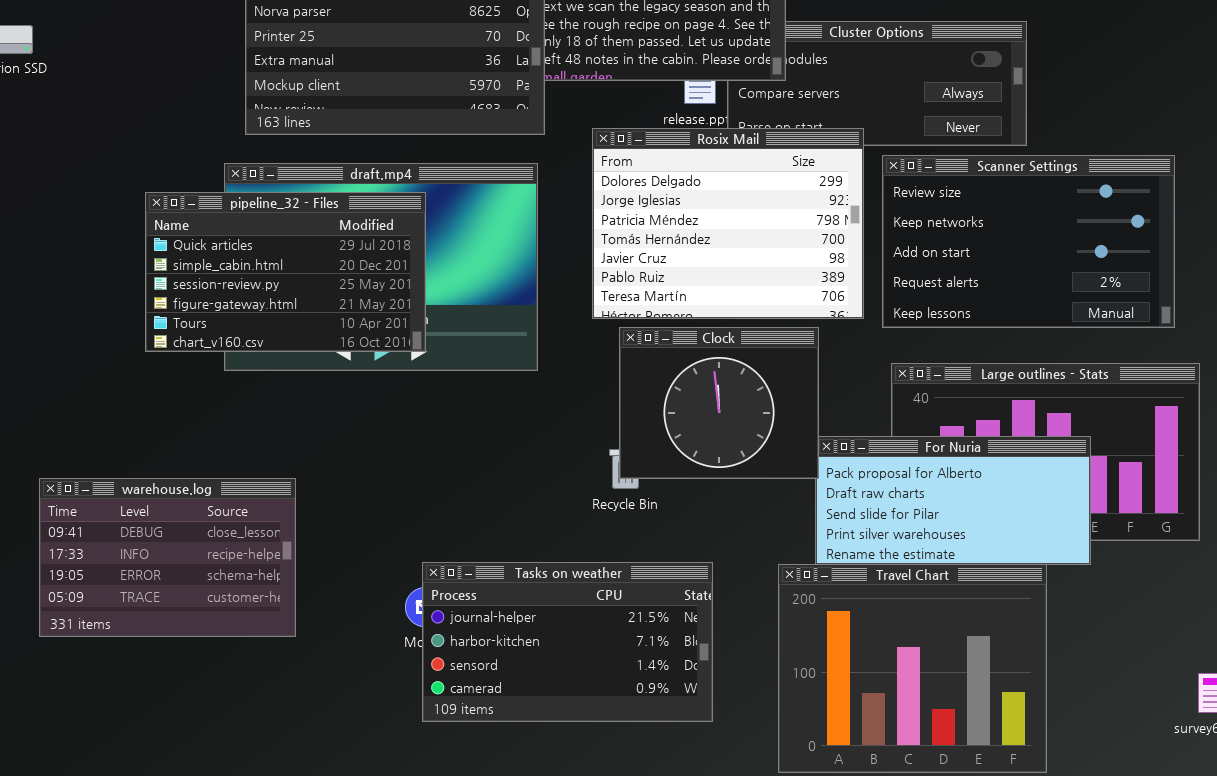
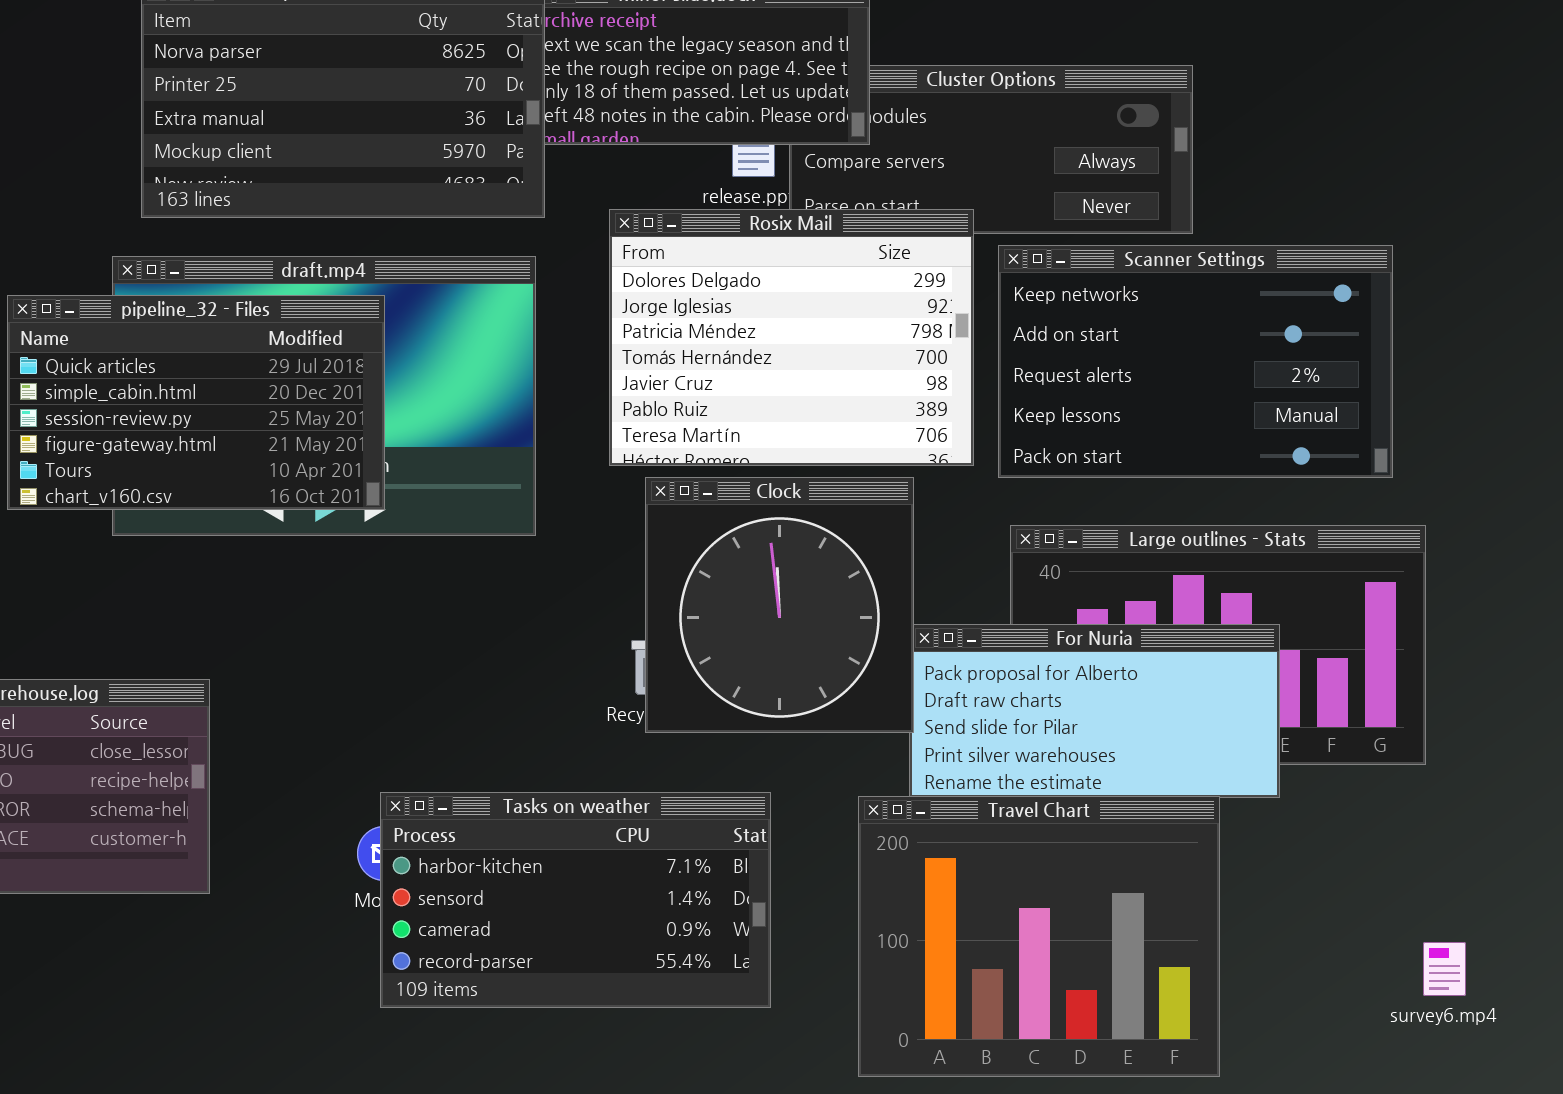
Scanner Settings: [882,155,1175,328] -> [998,245,1393,478], scrolled down 1 row
Clock: [619,327,819,479] -> [645,477,914,733], resized
Tasks on weather: [422,562,713,722] -> [380,792,771,1008], scrolled down 1 row

